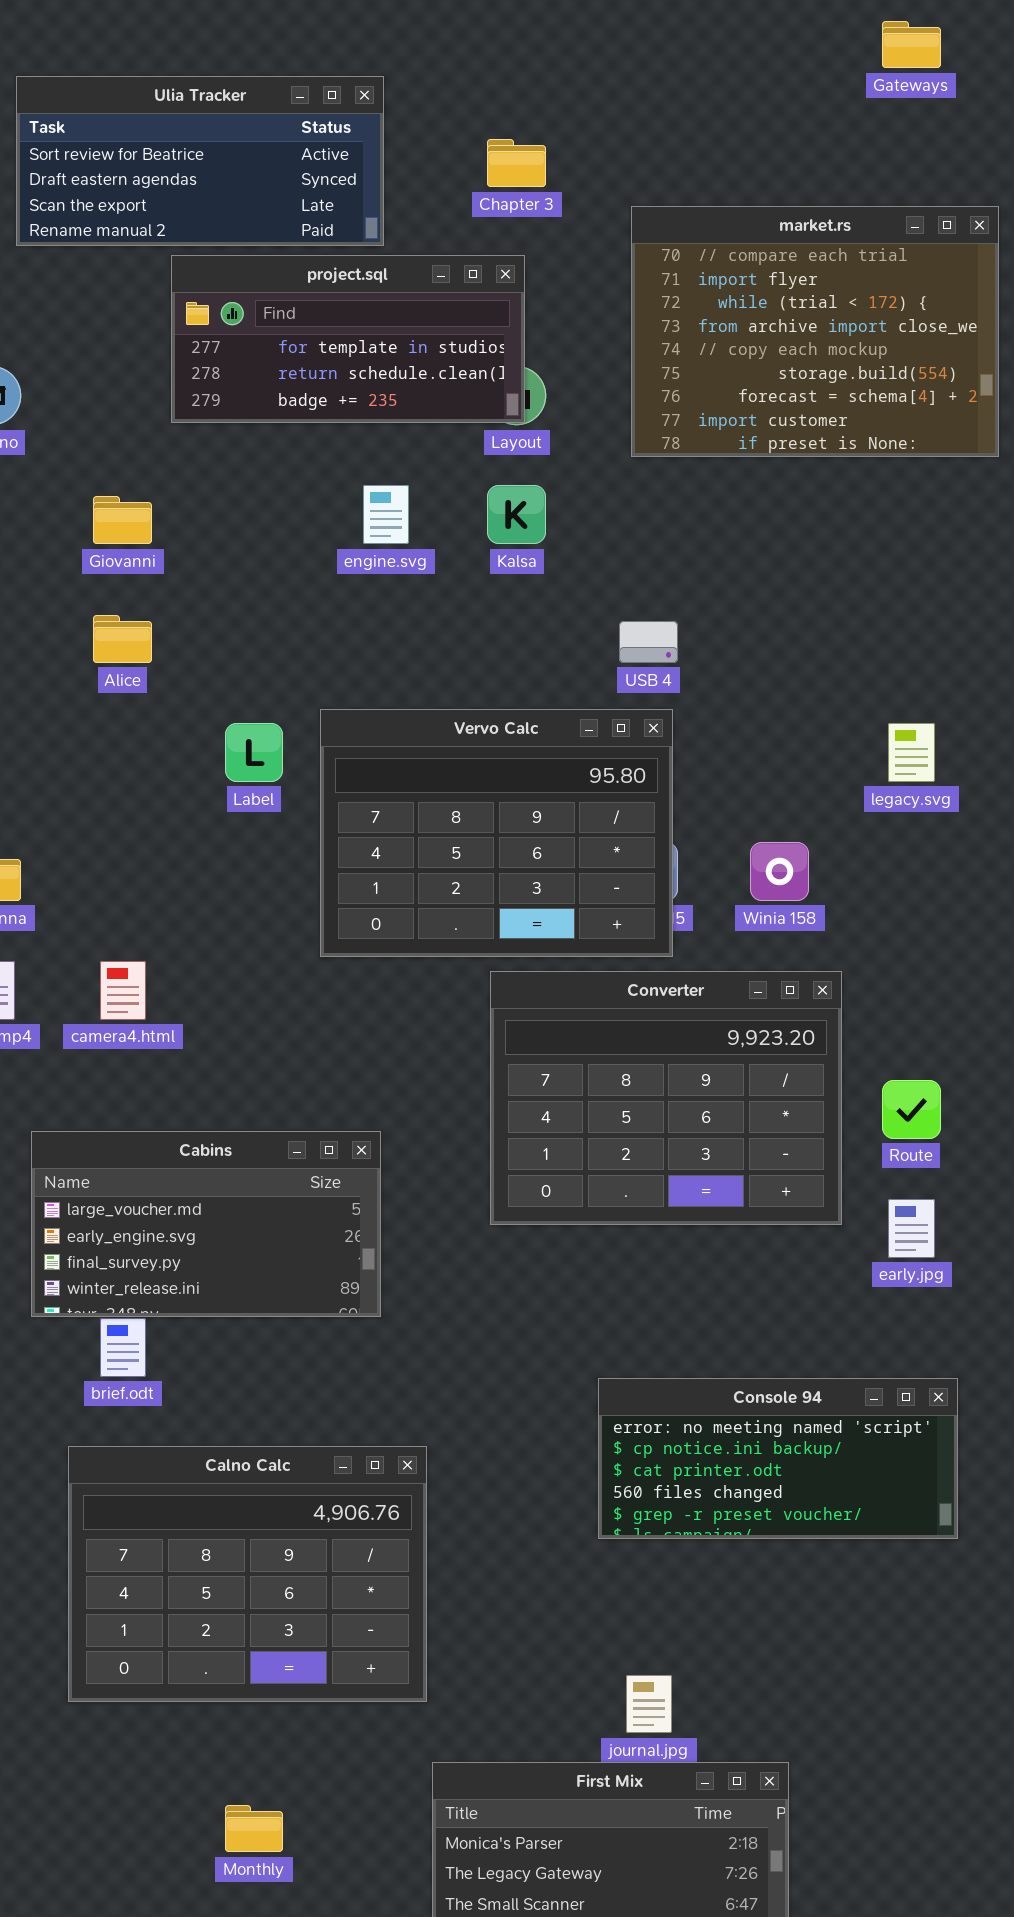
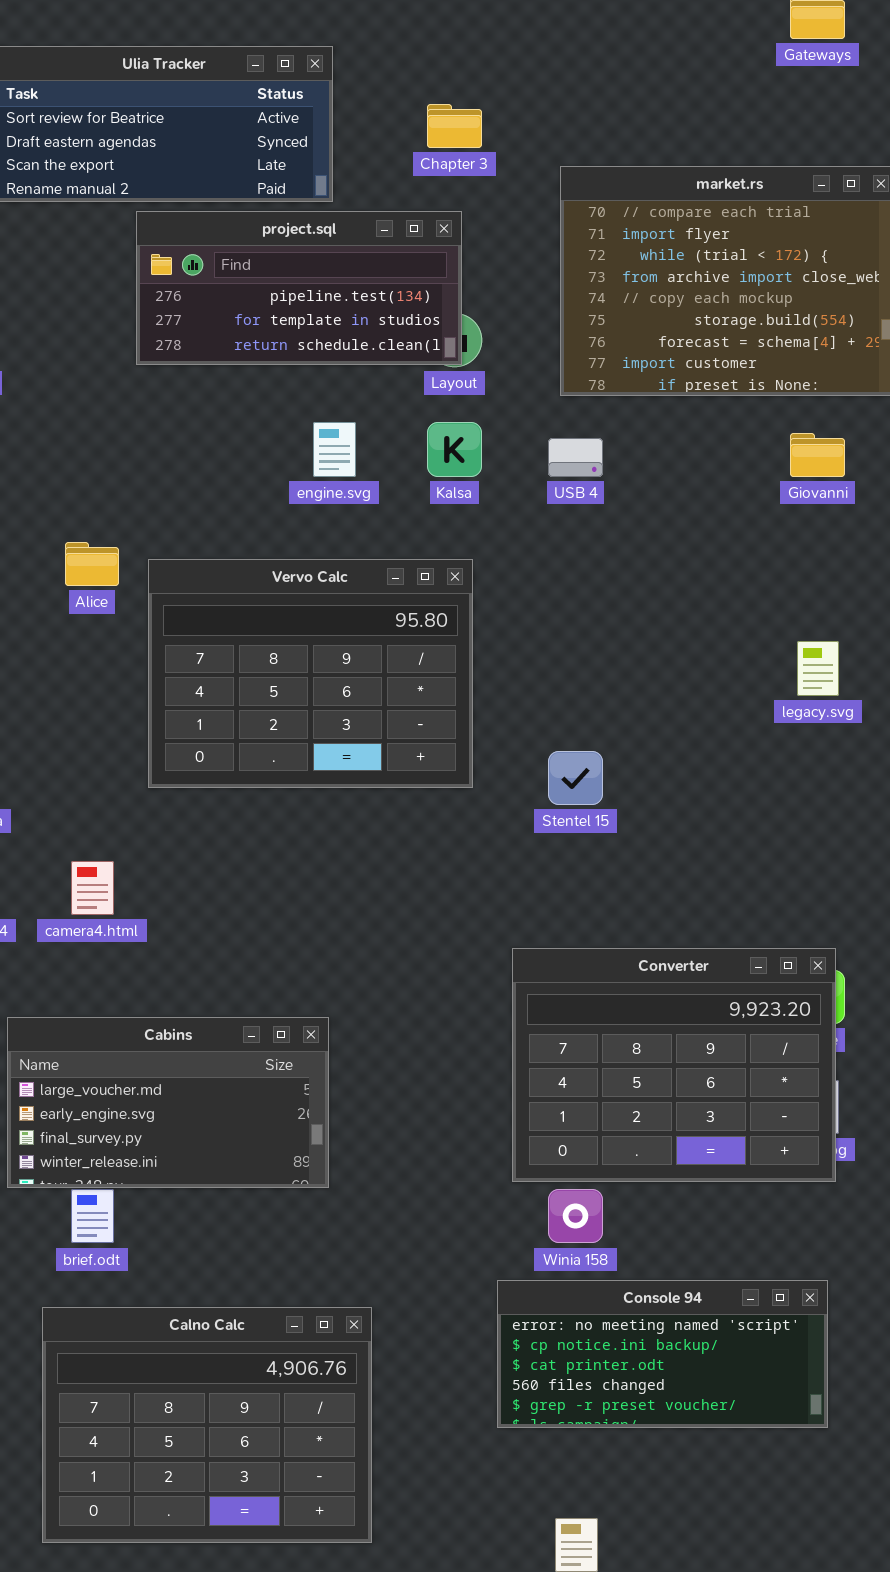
project.sql: [171,255,525,423] -> [136,211,462,365], scrolled up 1 row
Giovanni: [93,496,152,544] -> [790,433,845,477], moved
USB 4: [619,621,678,663] -> [548,438,603,477], moved
Vervo Calc: [320,709,673,957] -> [148,559,473,788], moved
Winia 158: [750,842,809,901] -> [548,1189,603,1243], moved
Converter: [490,971,842,1225] -> [512,948,836,1182], moved
Console 94: [598,1378,958,1539] -> [497,1280,828,1428], moved

